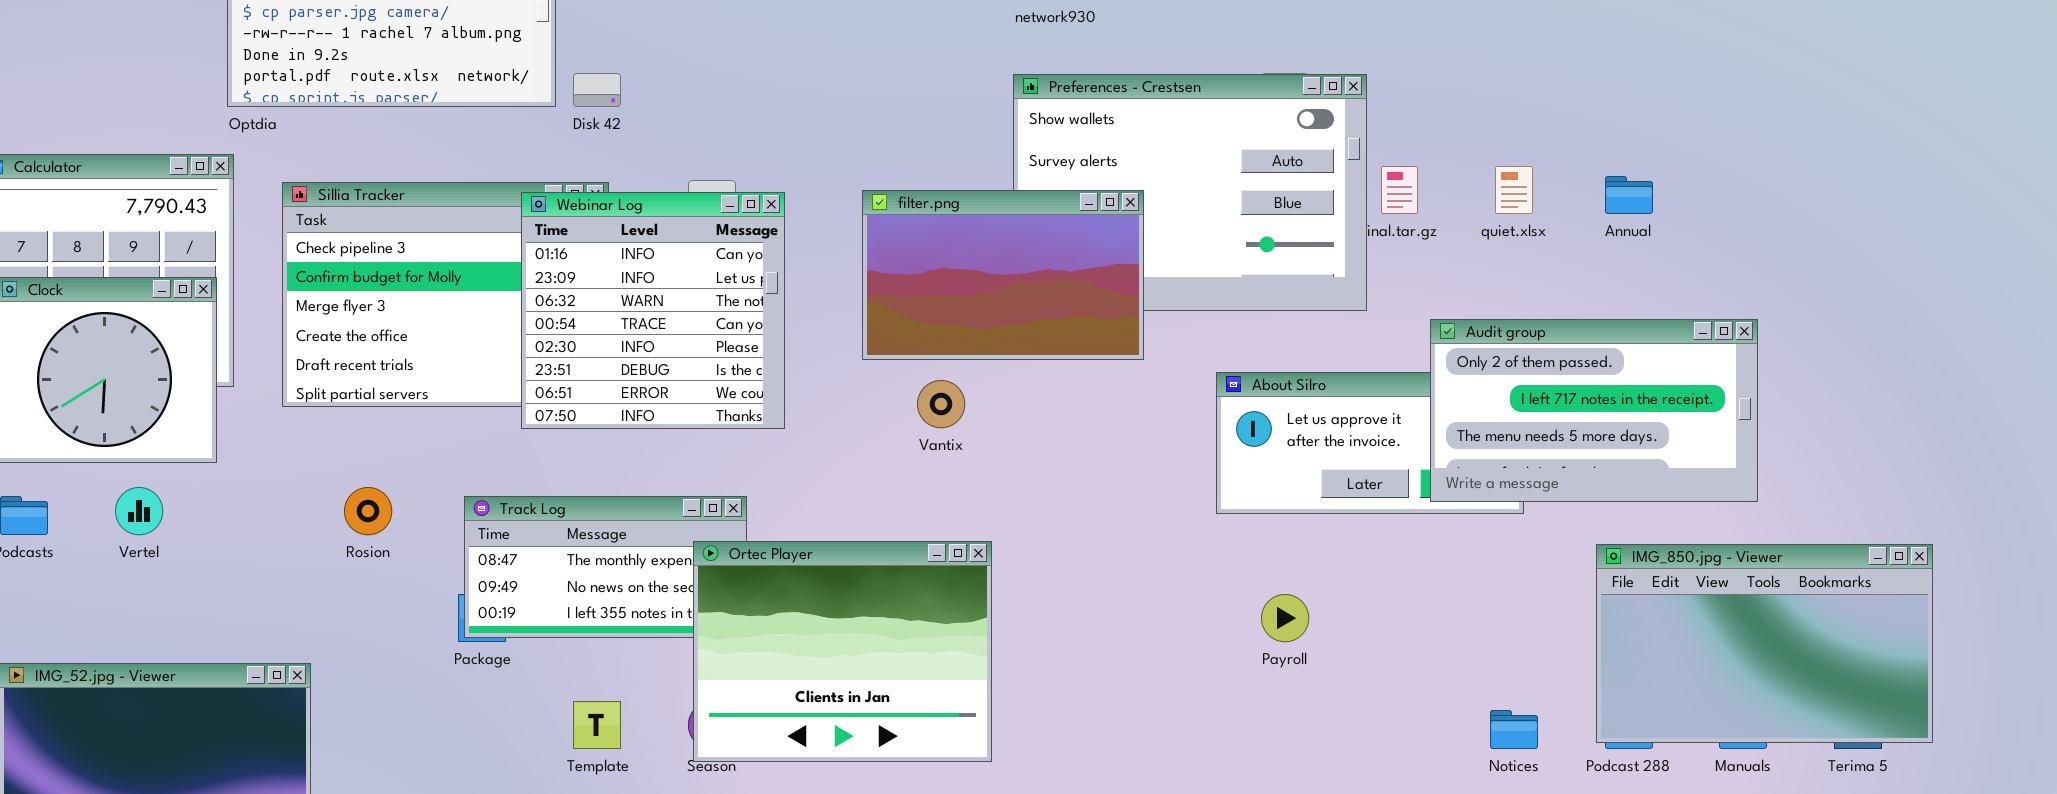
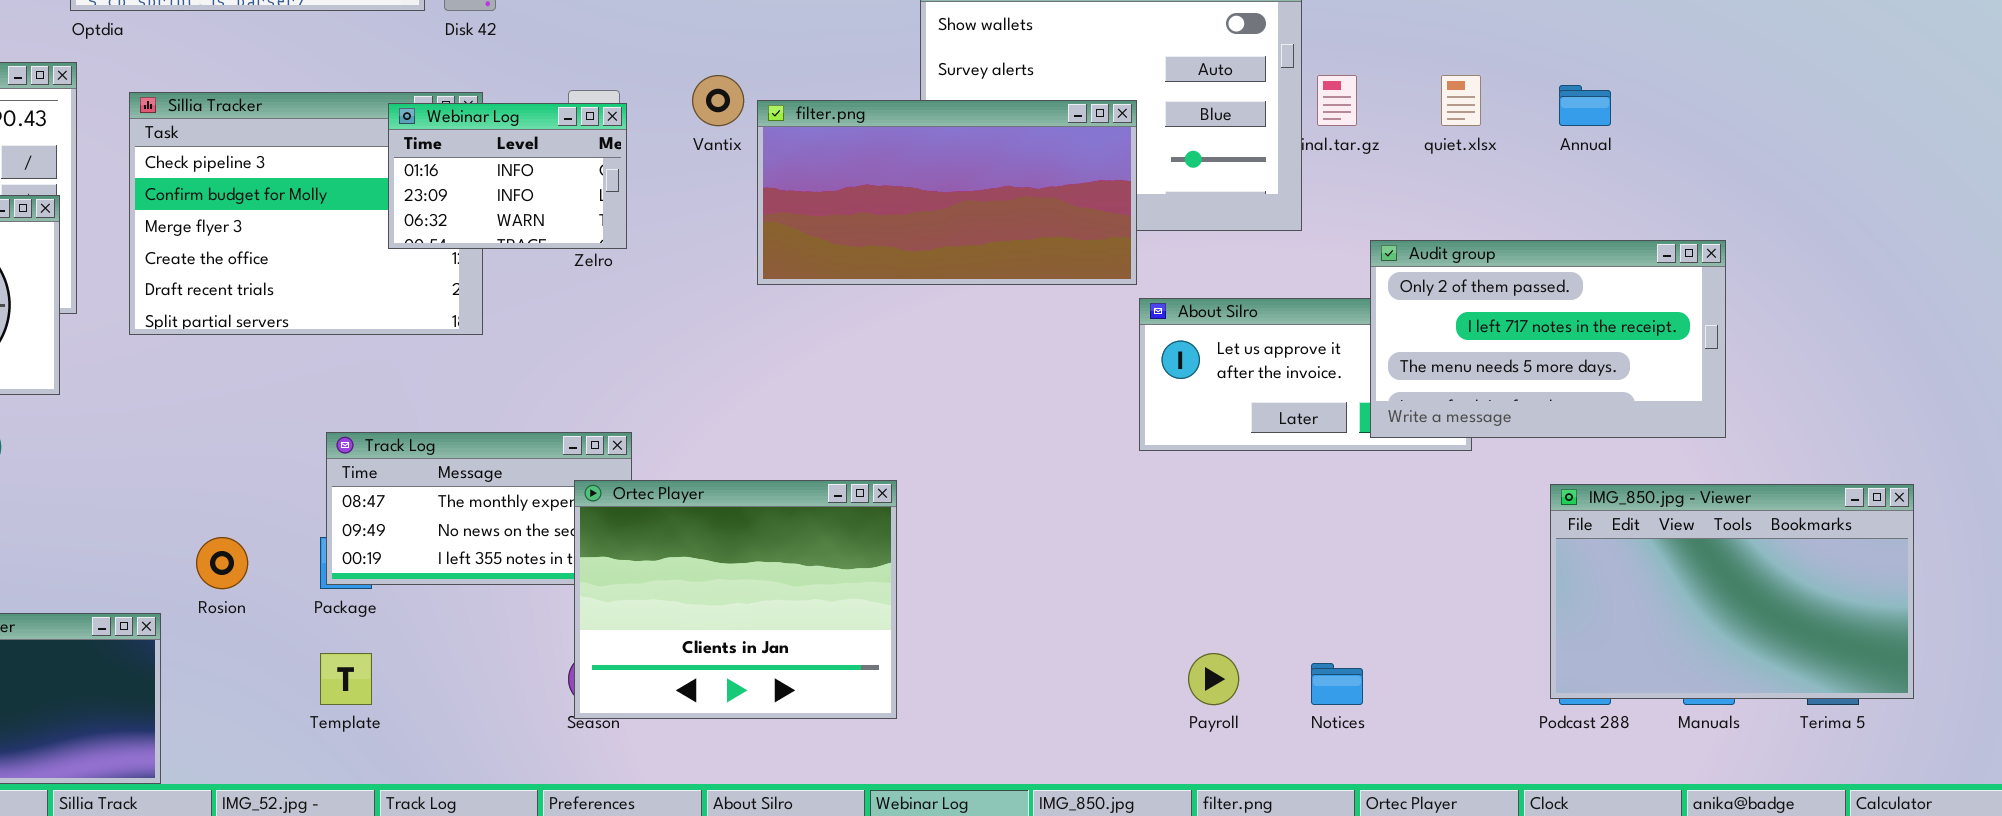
filter.png: [862,190,1144,360] -> [757,100,1137,285], resized
Webinar Log: [521,192,785,429] -> [388,103,627,249], resized
Vantix: [917,380,965,428] -> [692,75,744,126], moved
Rosion: [344,487,392,535] -> [196,537,248,589], moved
Payroll: [1261,594,1309,642] -> [1188,653,1239,705], moved
Template: [573,701,621,749] -> [320,653,372,705], moved
Notices: [1490,710,1538,749] -> [1311,663,1363,705], moved

